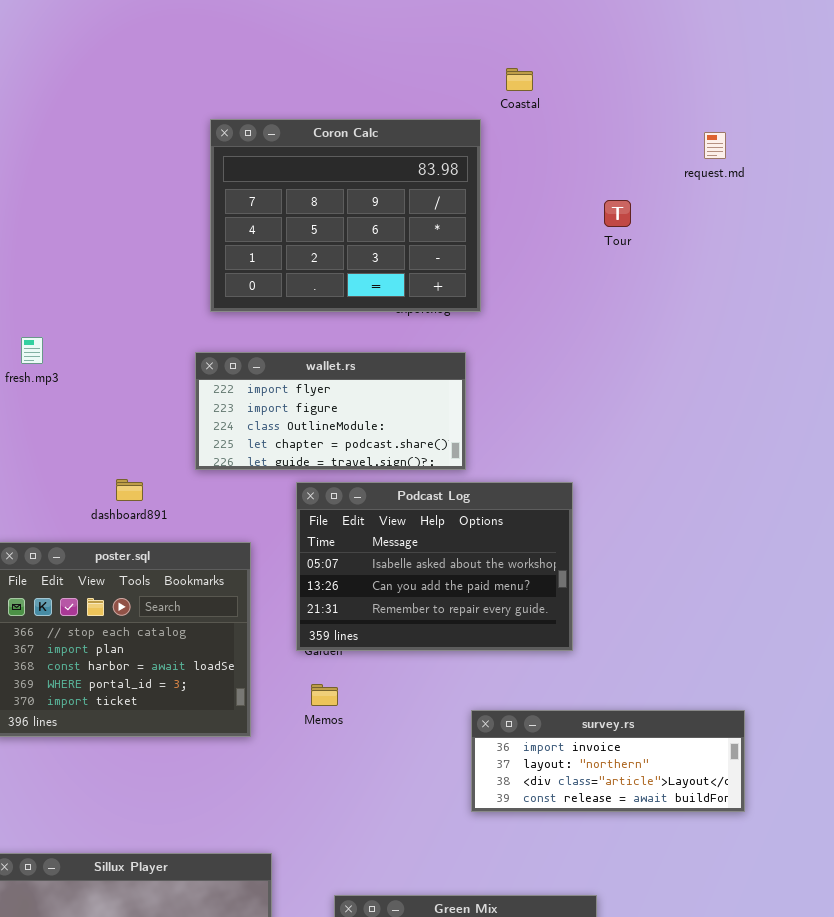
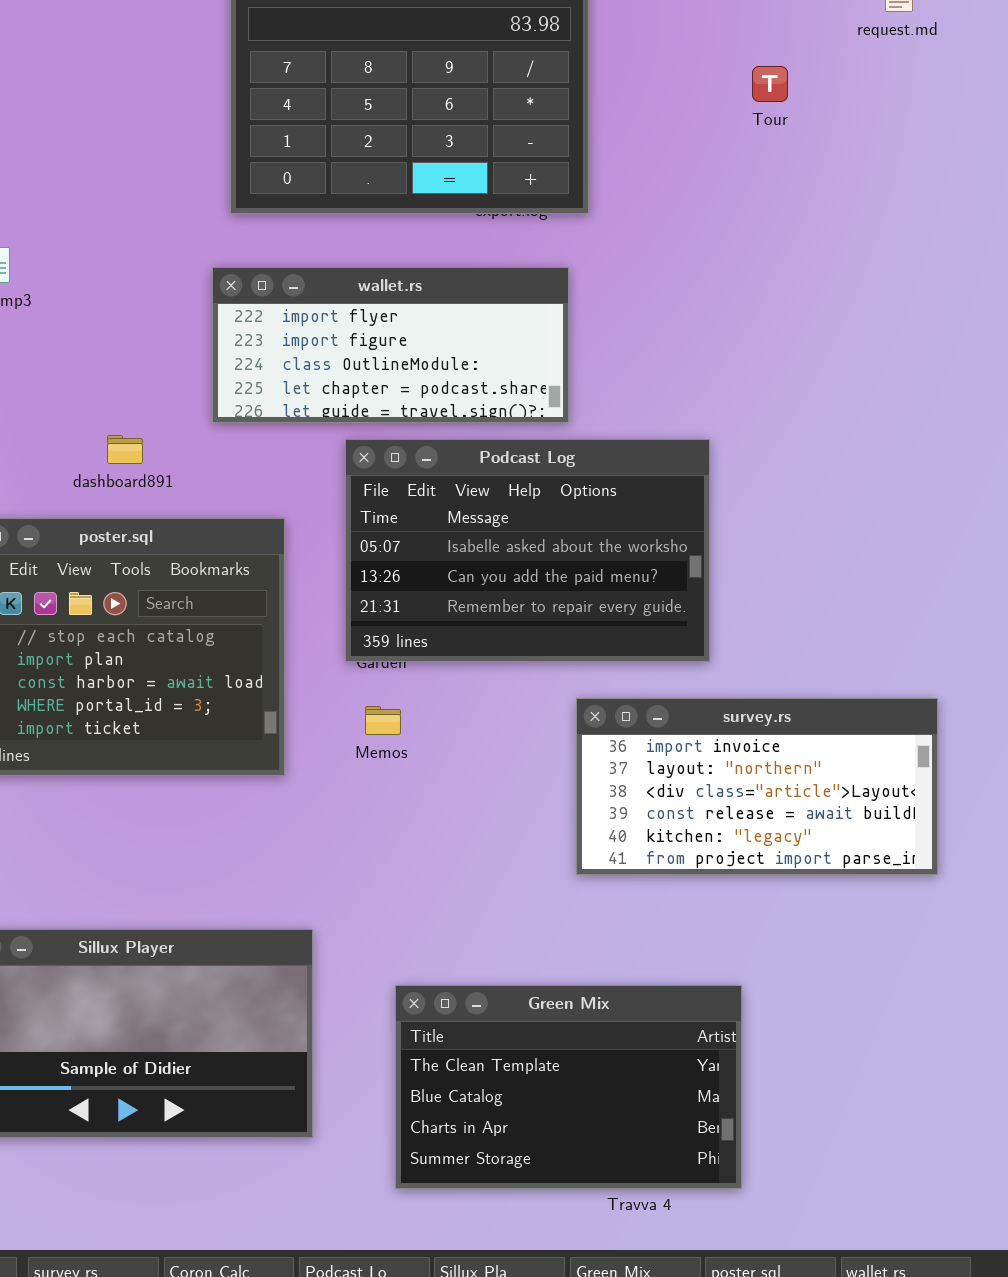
survey.rs: [471,710,745,812] -> [576,698,938,875], resized

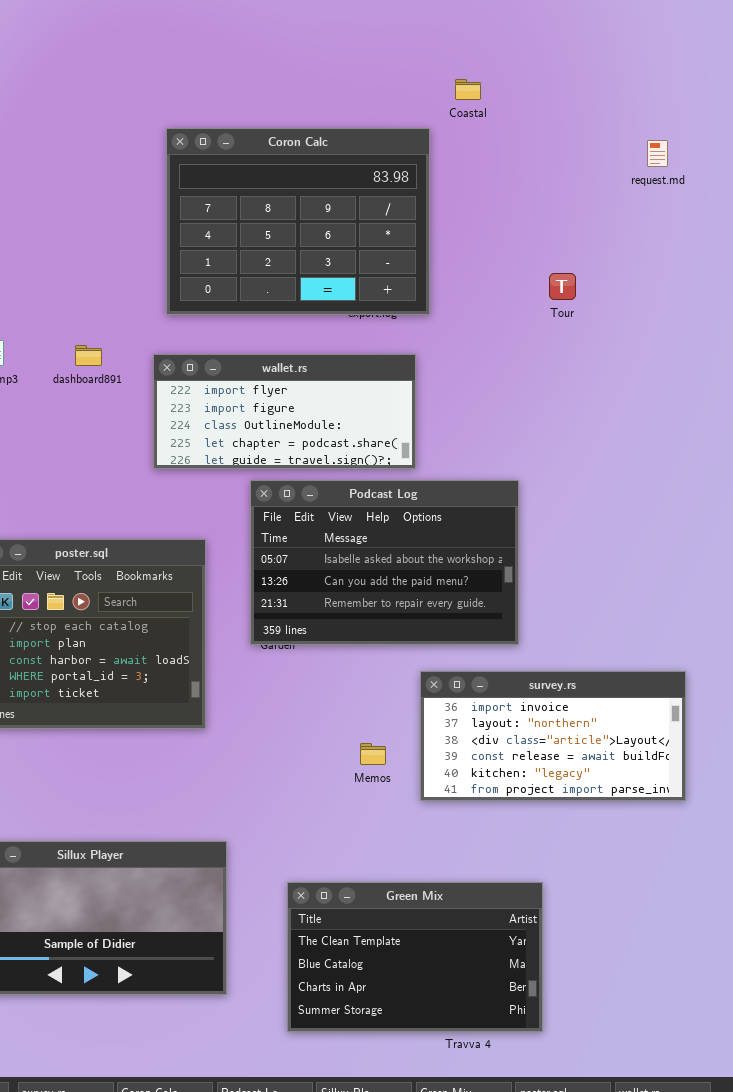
Tour: [752,66,788,102] -> [549,273,576,300], moved
dashboard891: [107,435,143,464] -> [75,345,102,366], moved
Memos: [365,706,401,735] -> [360,743,386,765], moved

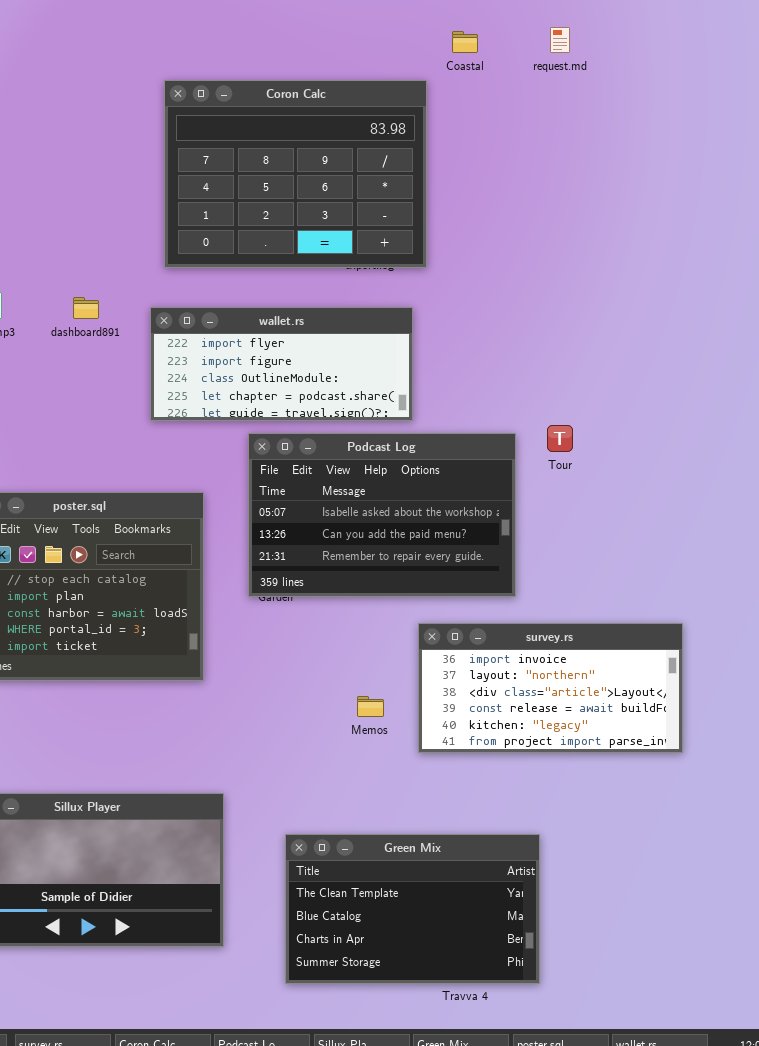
request.md: [647,140,668,167] -> [550,27,570,53], moved
Tour: [549,273,576,300] -> [547,425,573,452], moved

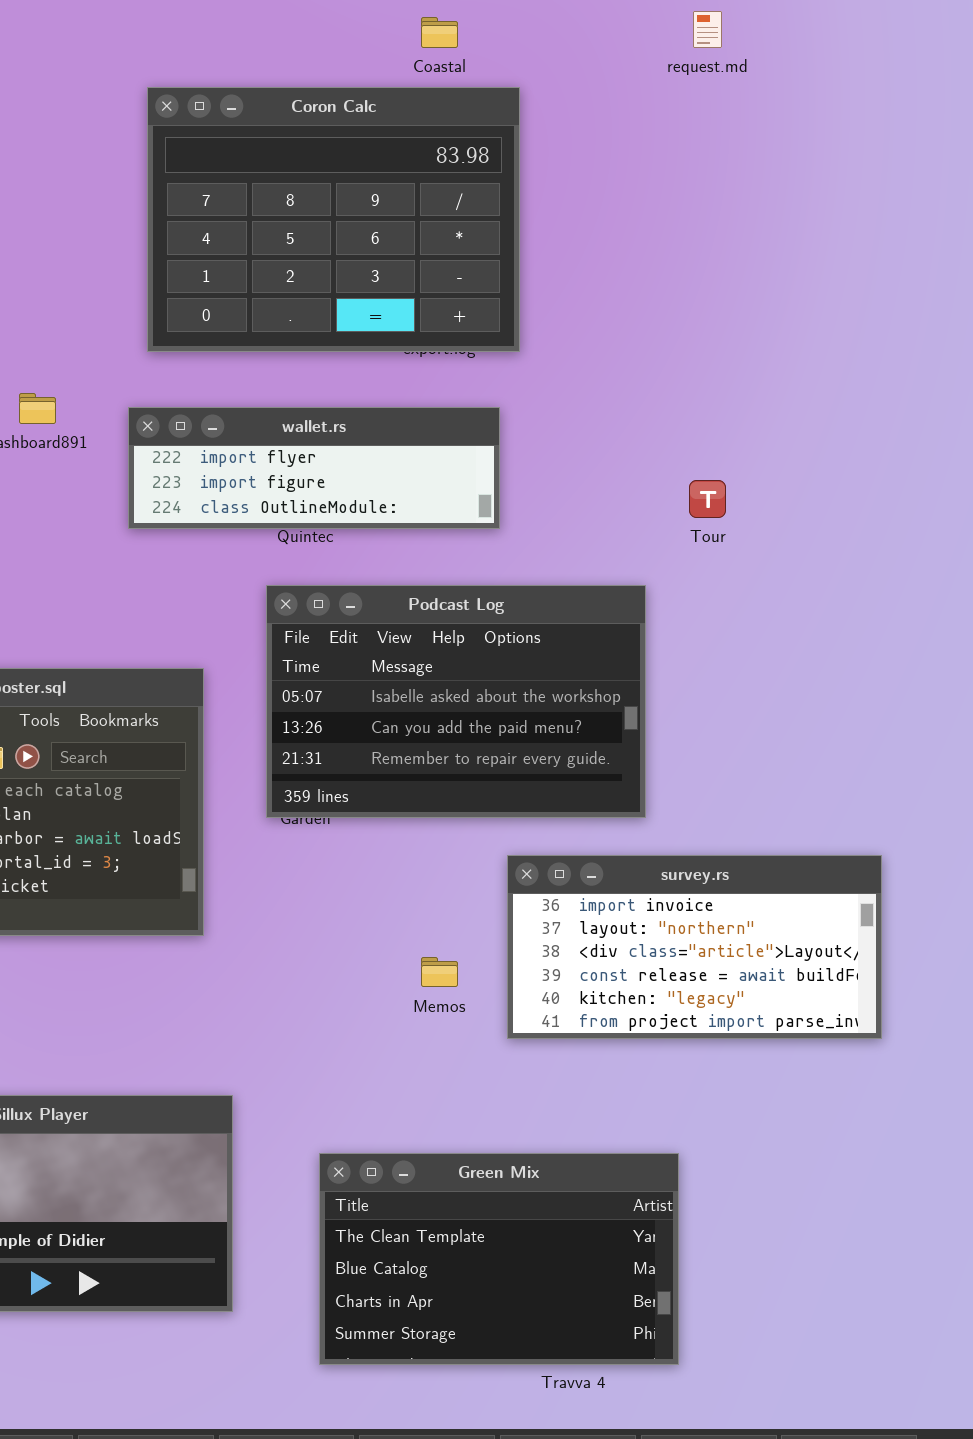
Coastal: [452,31,478,53] -> [421,17,458,48], moved
wallet.rs: [150,307,413,421] -> [128,407,500,529], resized
Tour: [547,425,573,452] -> [689,480,726,518], moved

